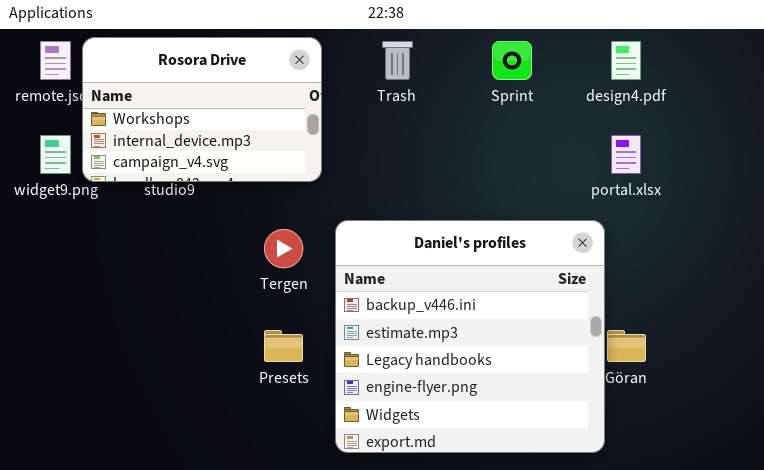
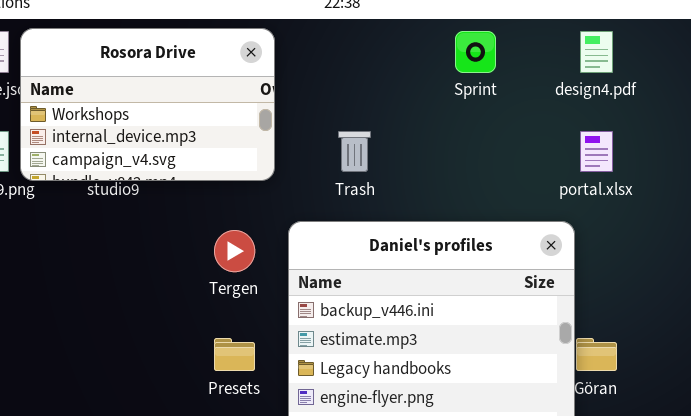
Trash: [382,41,413,80] -> [338,131,371,172], moved

